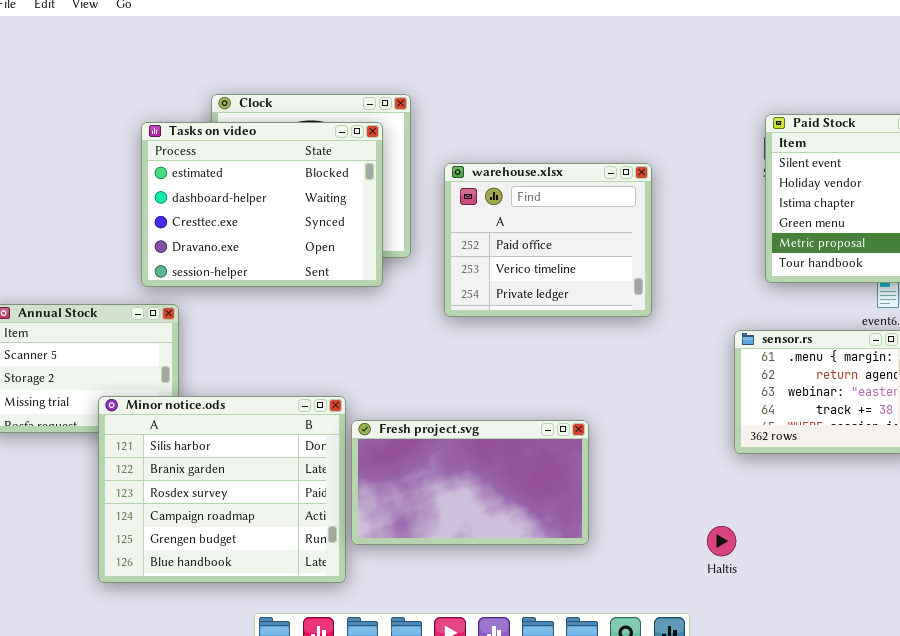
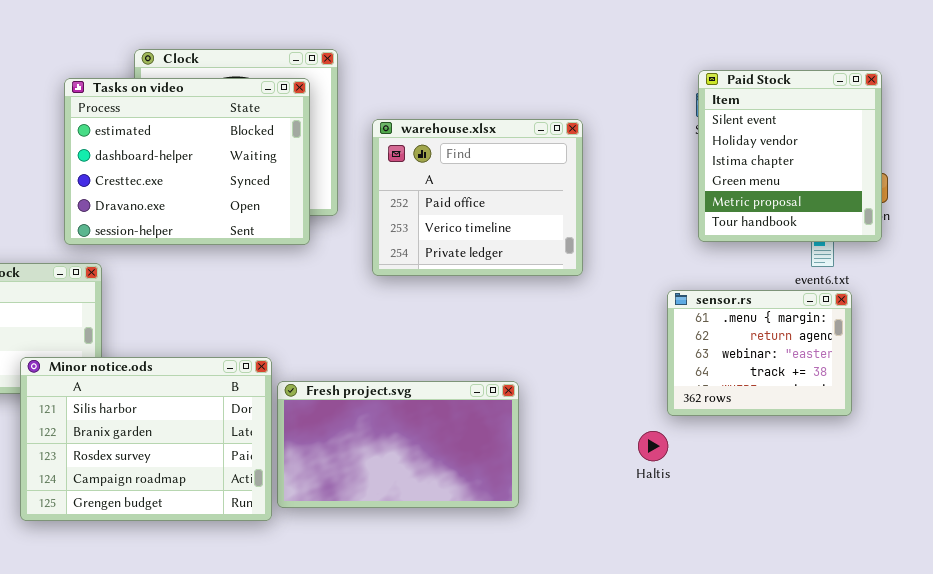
Minor notice.ods: [98,396,346,583] -> [20,357,272,521], resized
Haltis: [707,526,736,556] -> [638,431,668,461], moved

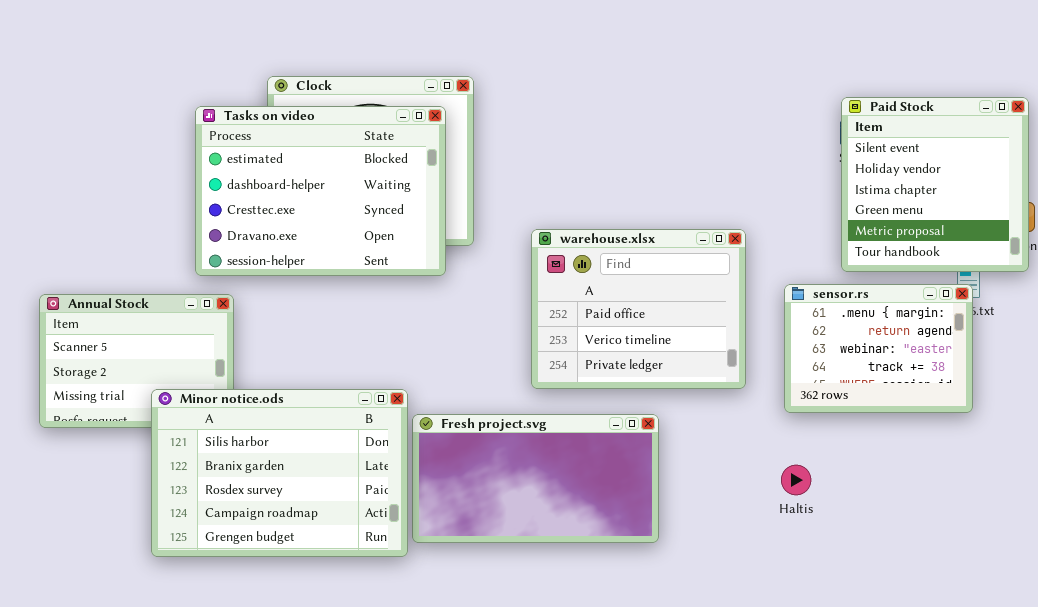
warehouse.xlsx: [372,119,583,276] -> [531,229,746,389], moved
sensor.rs: [667,290,852,416] -> [784,284,973,413], moved

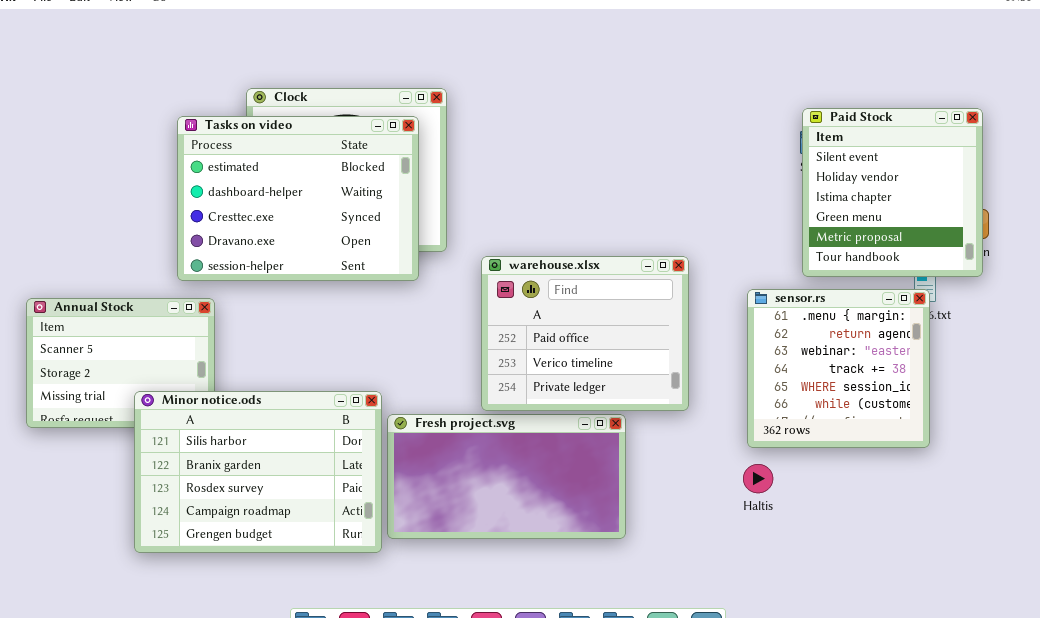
warehouse.xlsx: [531,229,746,389] -> [481,256,689,411], moved
sensor.rs: [784,284,973,413] -> [747,289,930,448], resized

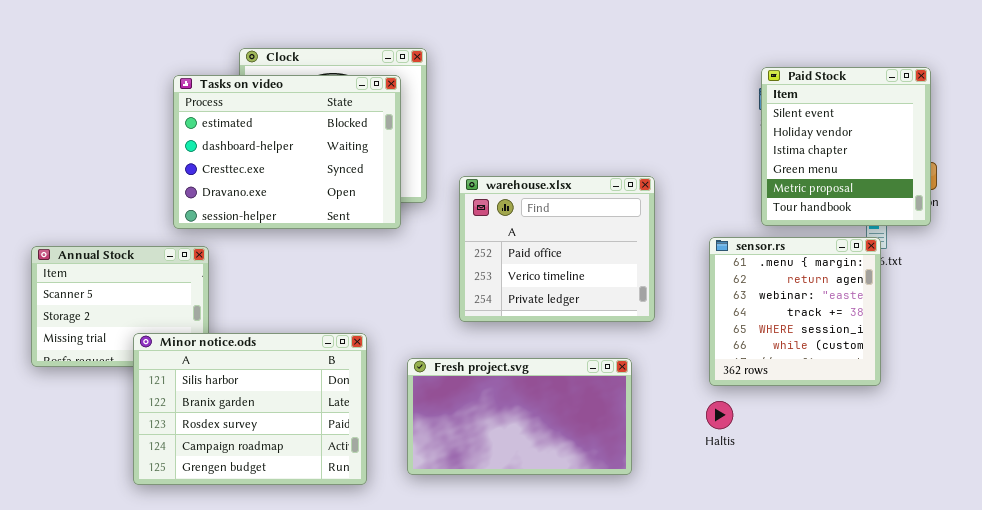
warehouse.xlsx: [481,256,689,411] -> [459,176,655,322], moved
Fresh project.svg: [387,414,626,539] -> [407,358,632,475], moved

